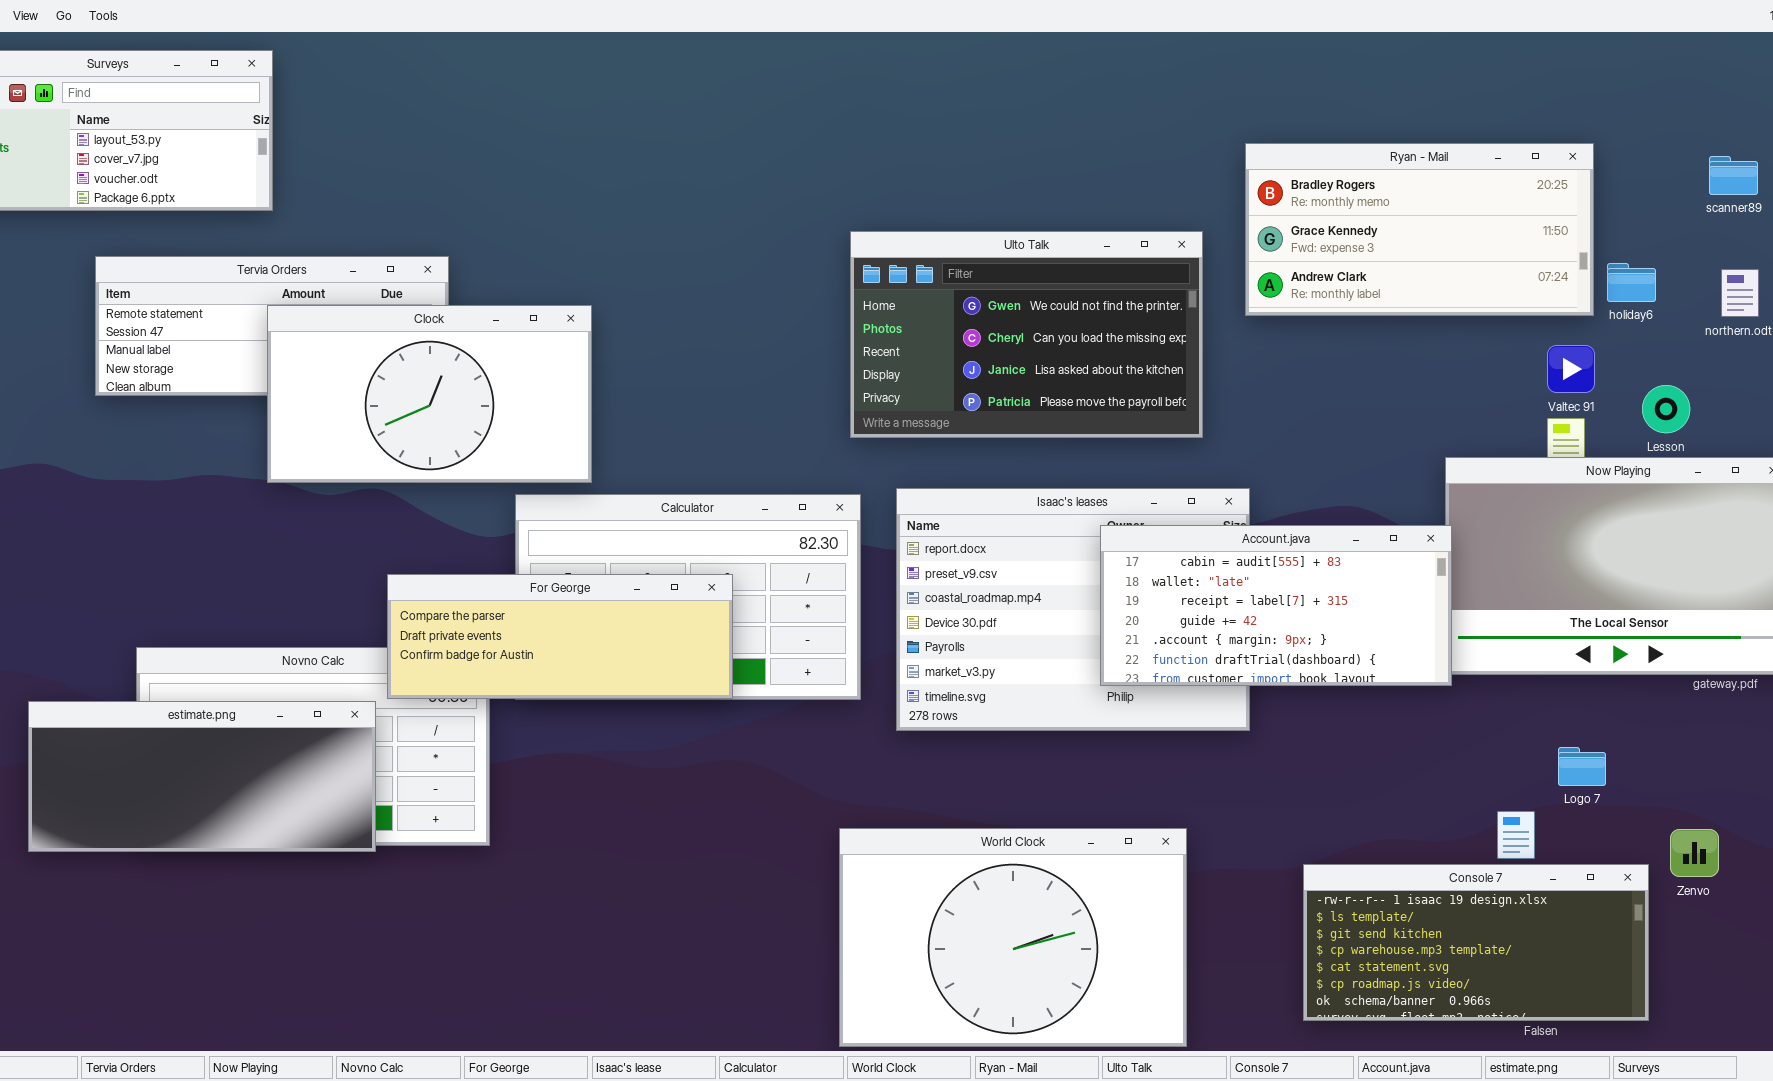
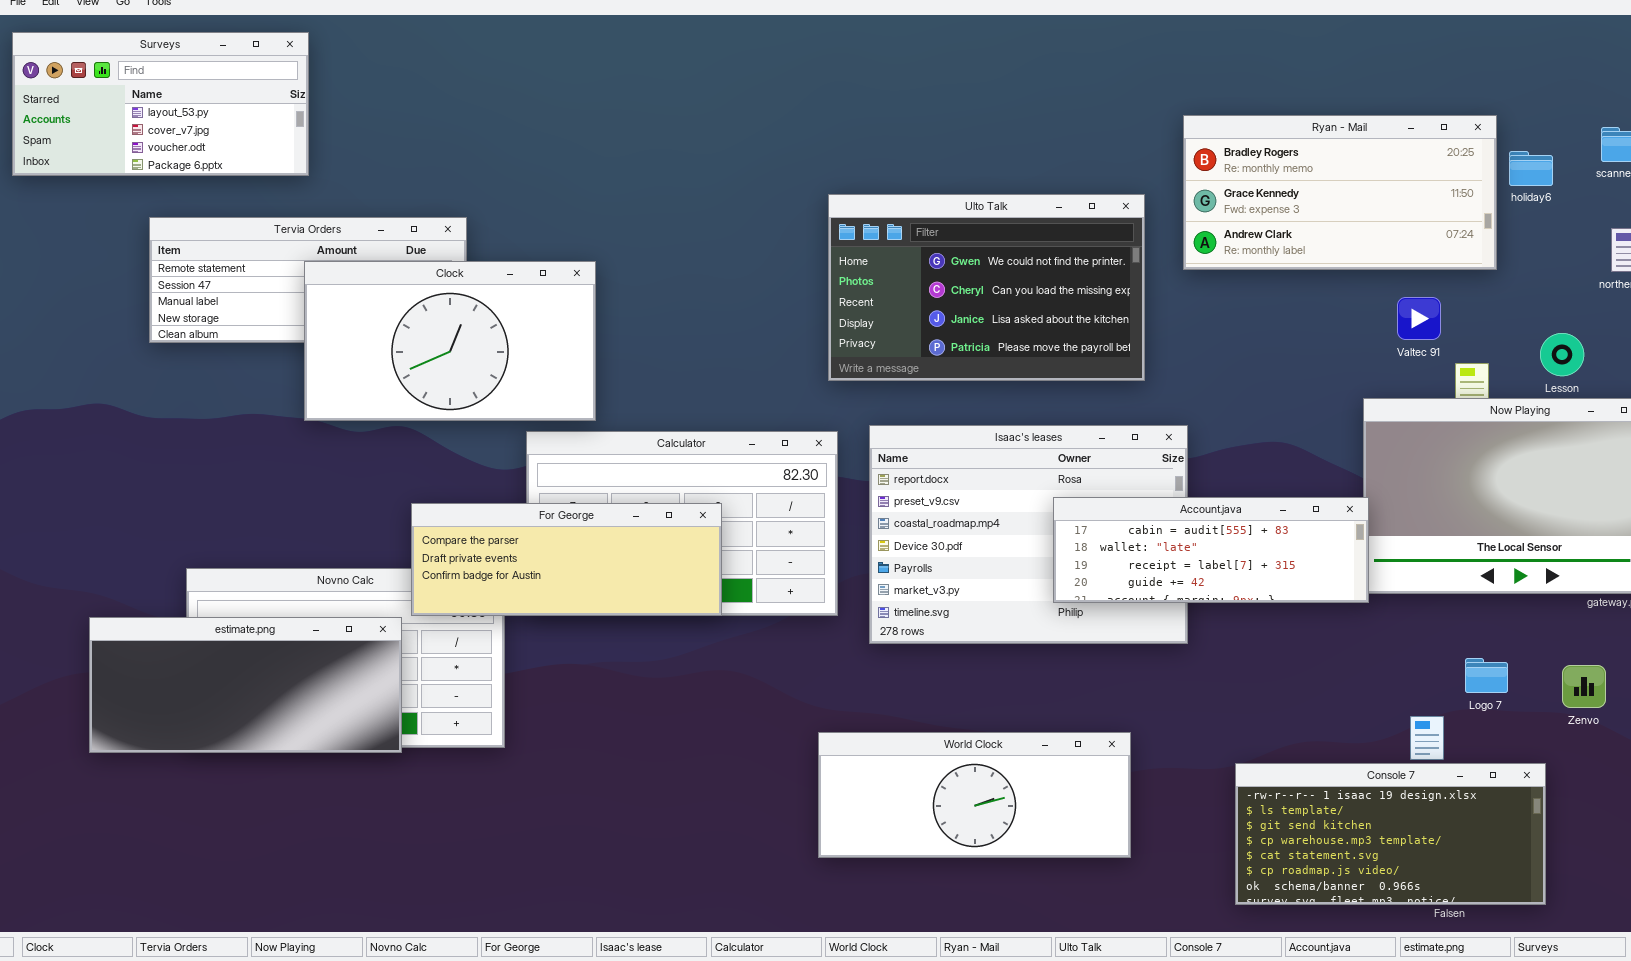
holiday6: [1607,263,1656,302] -> [1509,151,1553,186], moved
Valtec 91: [1547,345,1595,393] -> [1397,297,1441,340], moved
Account.java: [1100,525,1452,686] -> [1053,497,1369,603], resized
World Clock: [839,828,1187,1047] -> [818,732,1131,858], resized
Zenvo: [1670,829,1719,877] -> [1562,665,1606,708], moved

